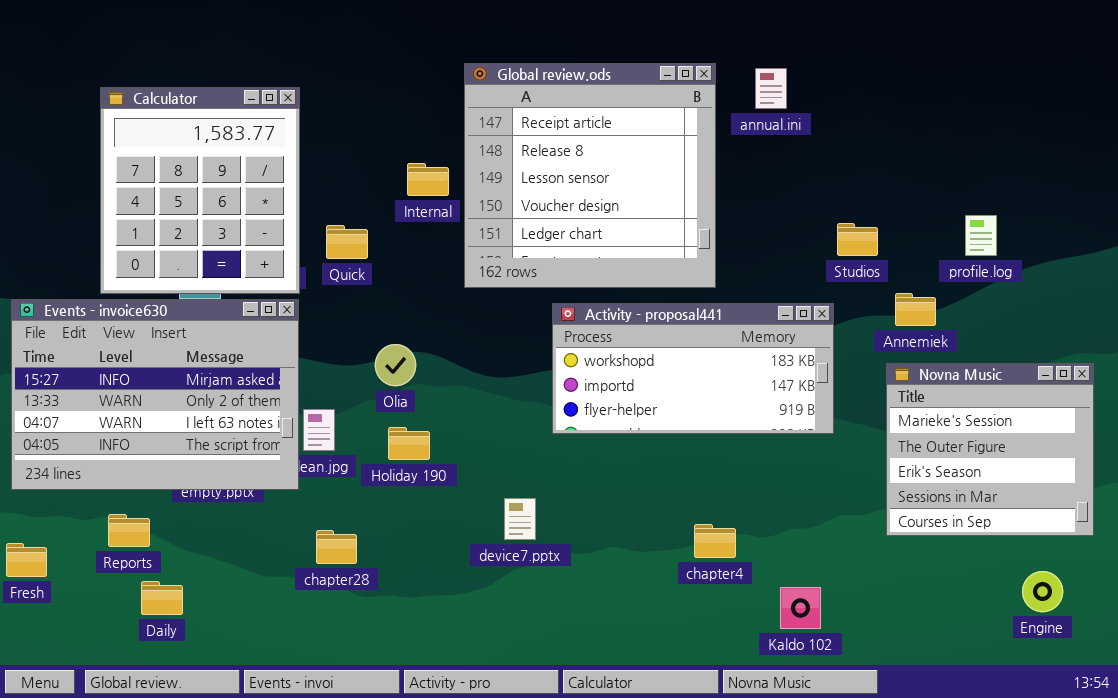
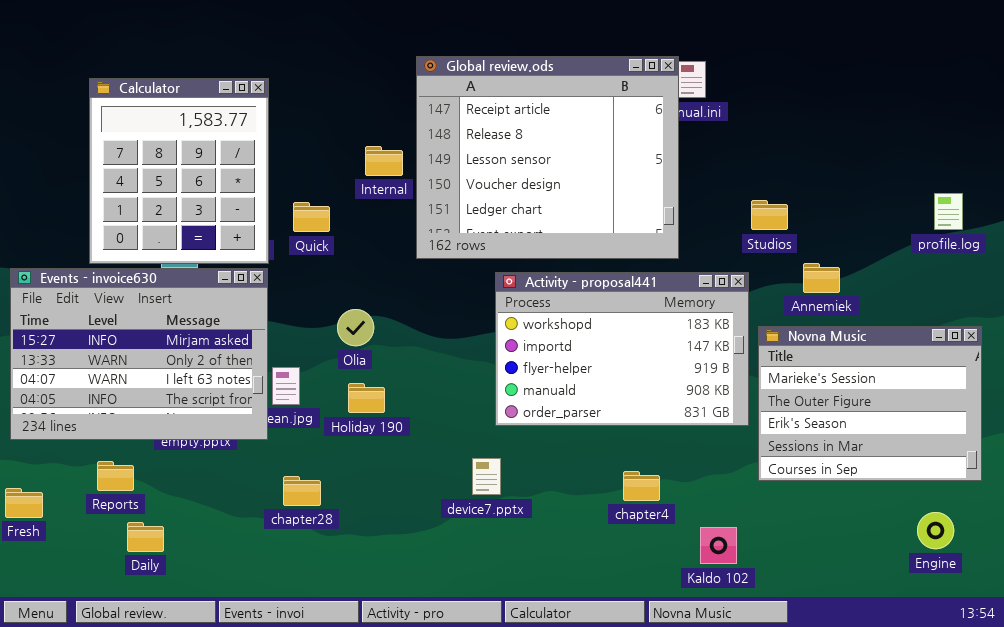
Global review.ods: [464,63,716,288] -> [416,56,679,259], resized
profile.log: [965,215,997,256] -> [934,193,963,230], moved
Activity - proposal441: [552,303,834,434] -> [495,272,749,426], resized
Novna Music: [886,363,1094,536] -> [758,326,982,481], resized
device7.pptx: [504,498,536,540] -> [472,458,501,495], moved

